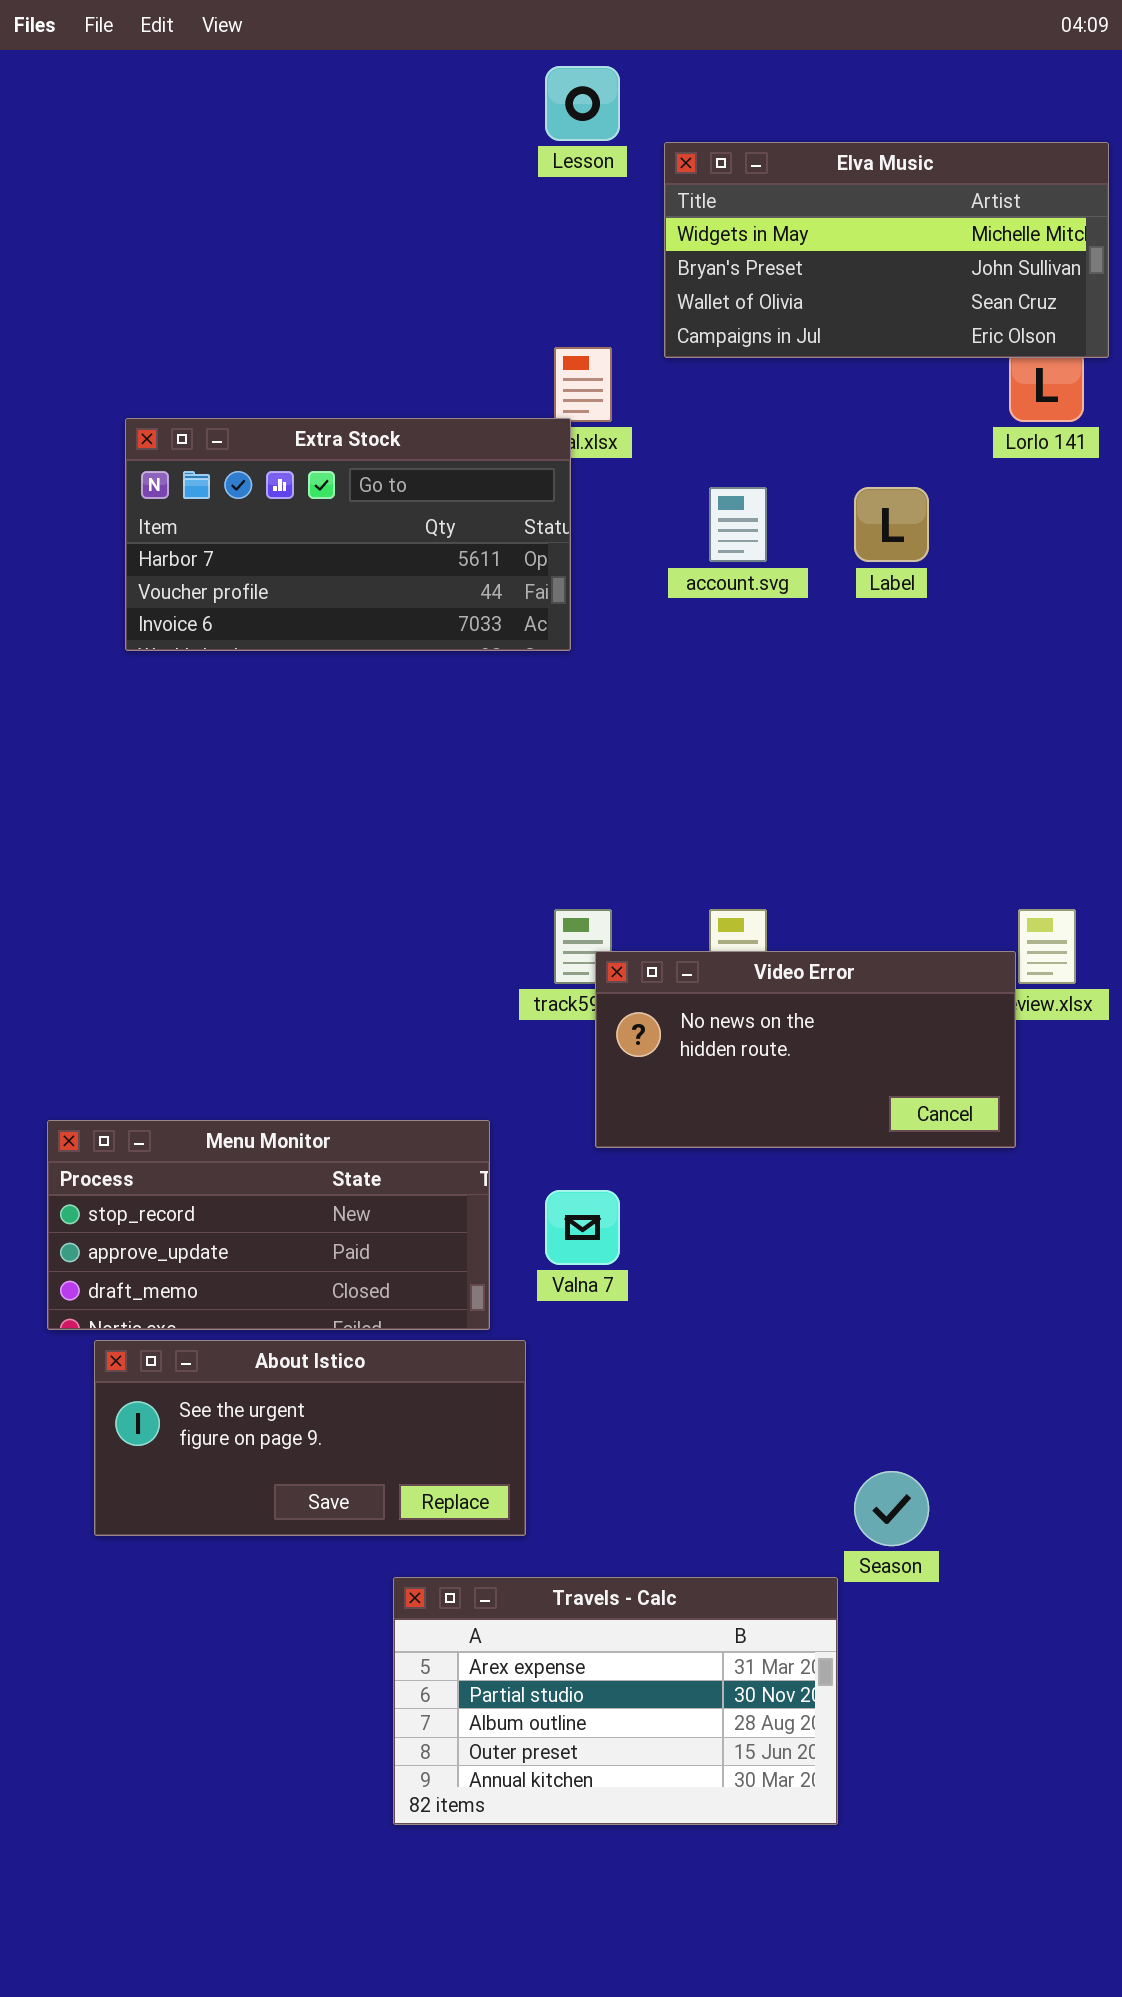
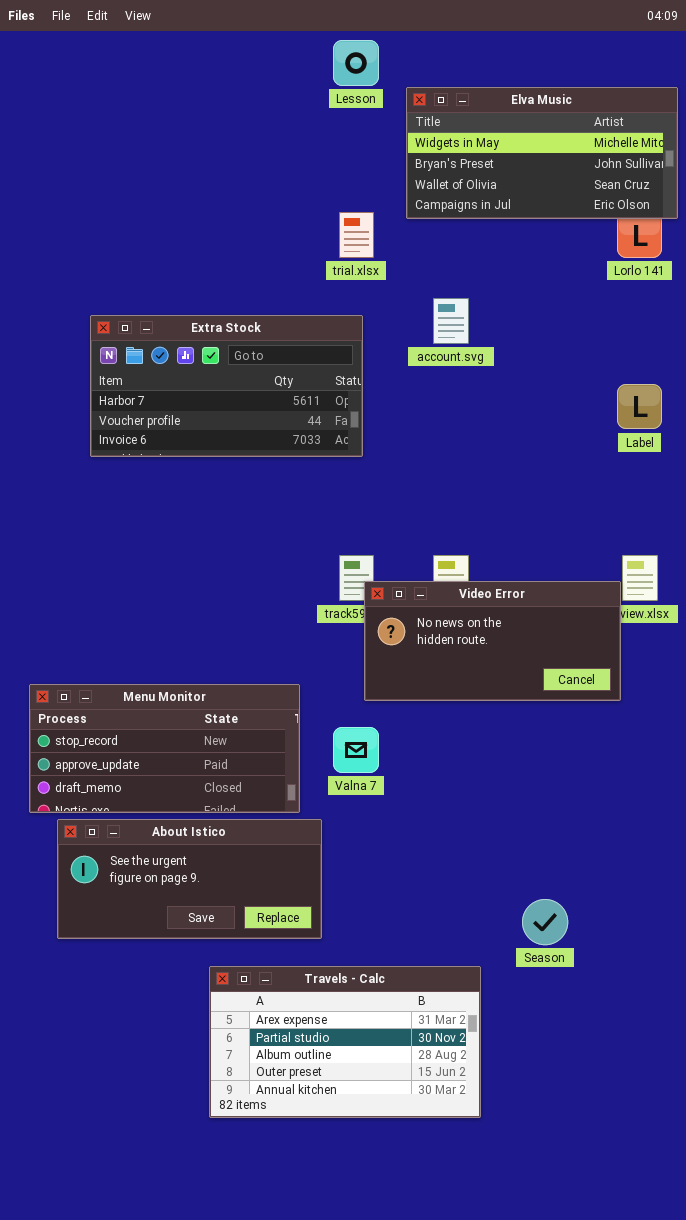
Extra Stock: [125,418,571,651] -> [90,315,363,457], moved
Label: [854,487,929,562] -> [617,384,662,429], moved
Travels - Calc: [393,1577,838,1825] -> [209,966,481,1118], moved

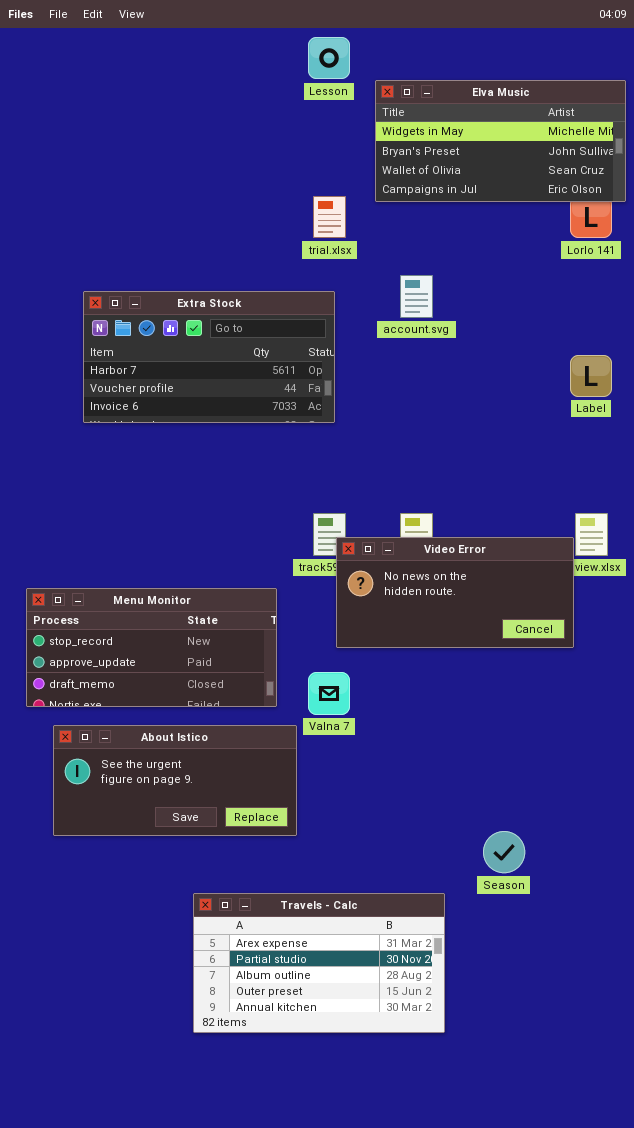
Menu Monitor: [29,684,300,813] -> [26,588,277,707], moved
About Istico: [57,819,322,939] -> [53,725,297,836], moved

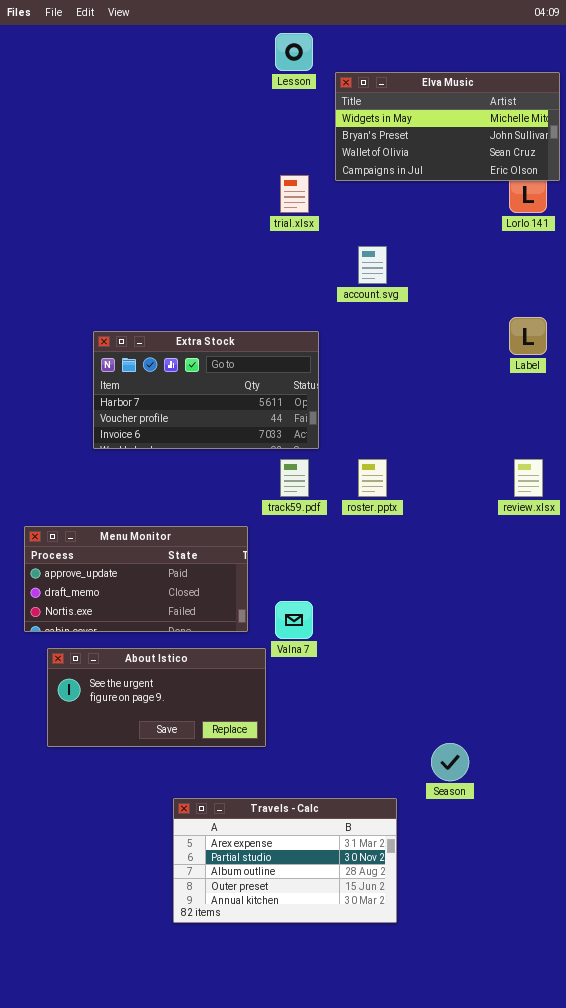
Extra Stock: [83,291,335,423] -> [93,331,319,449], moved
Video Error: [336,537,574,648] -> none, closed
Menu Monitor: [26,588,277,707] -> [24,526,248,632], scrolled down 1 row

